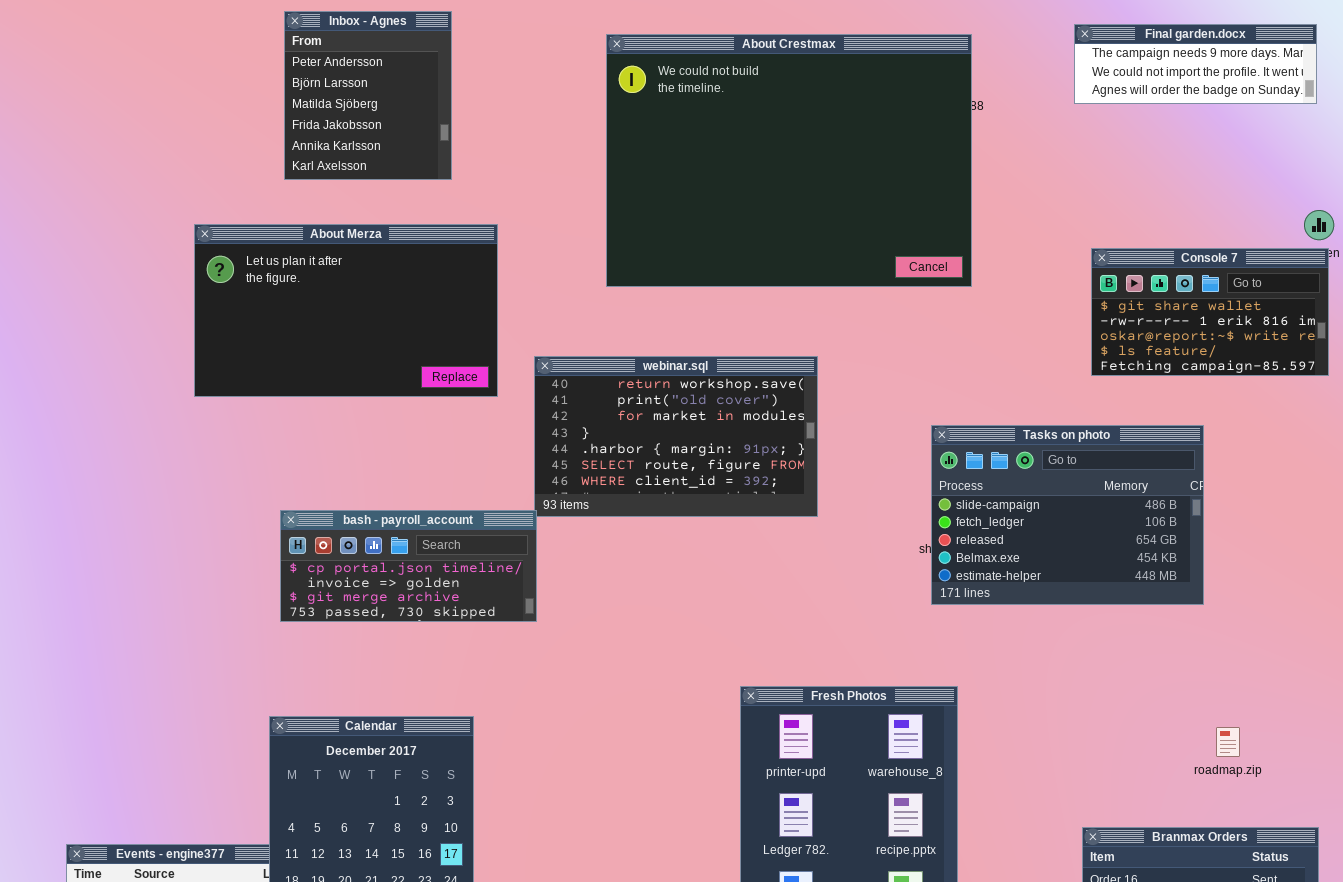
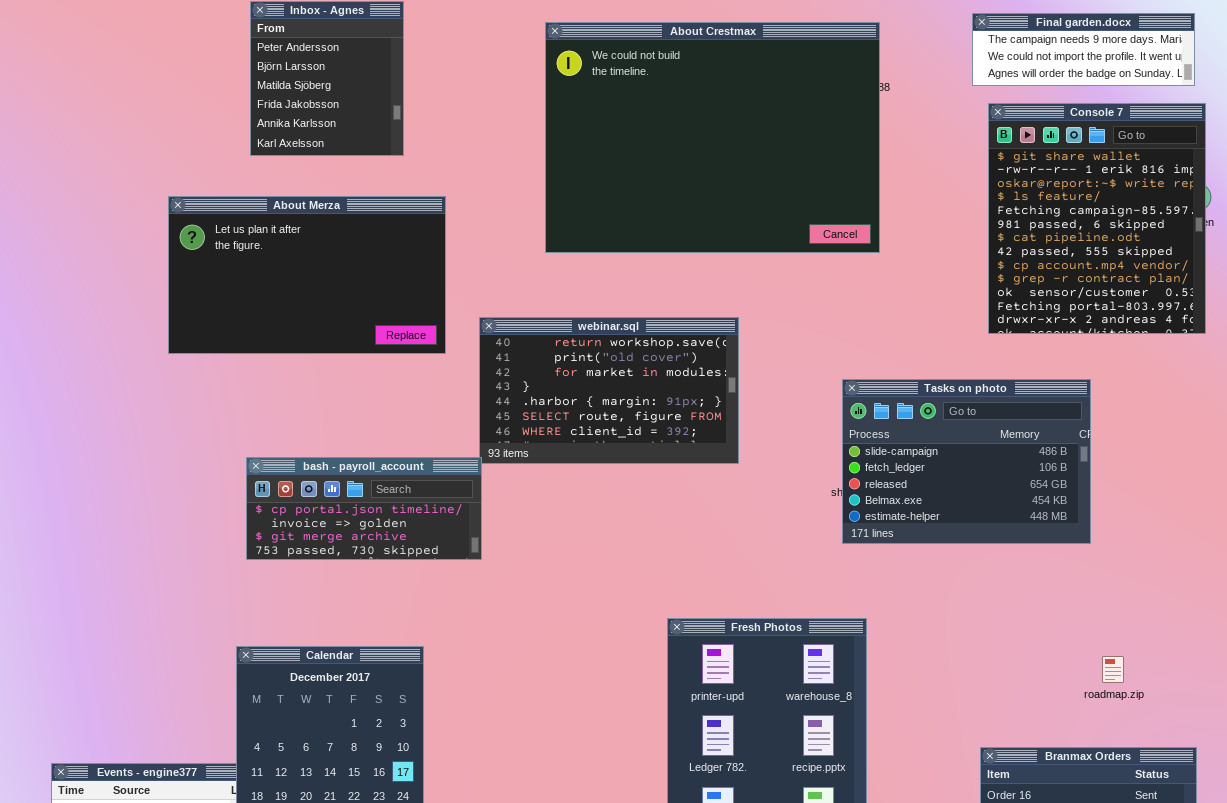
Console 7: [1091,248,1329,376] -> [988,103,1206,334], resized

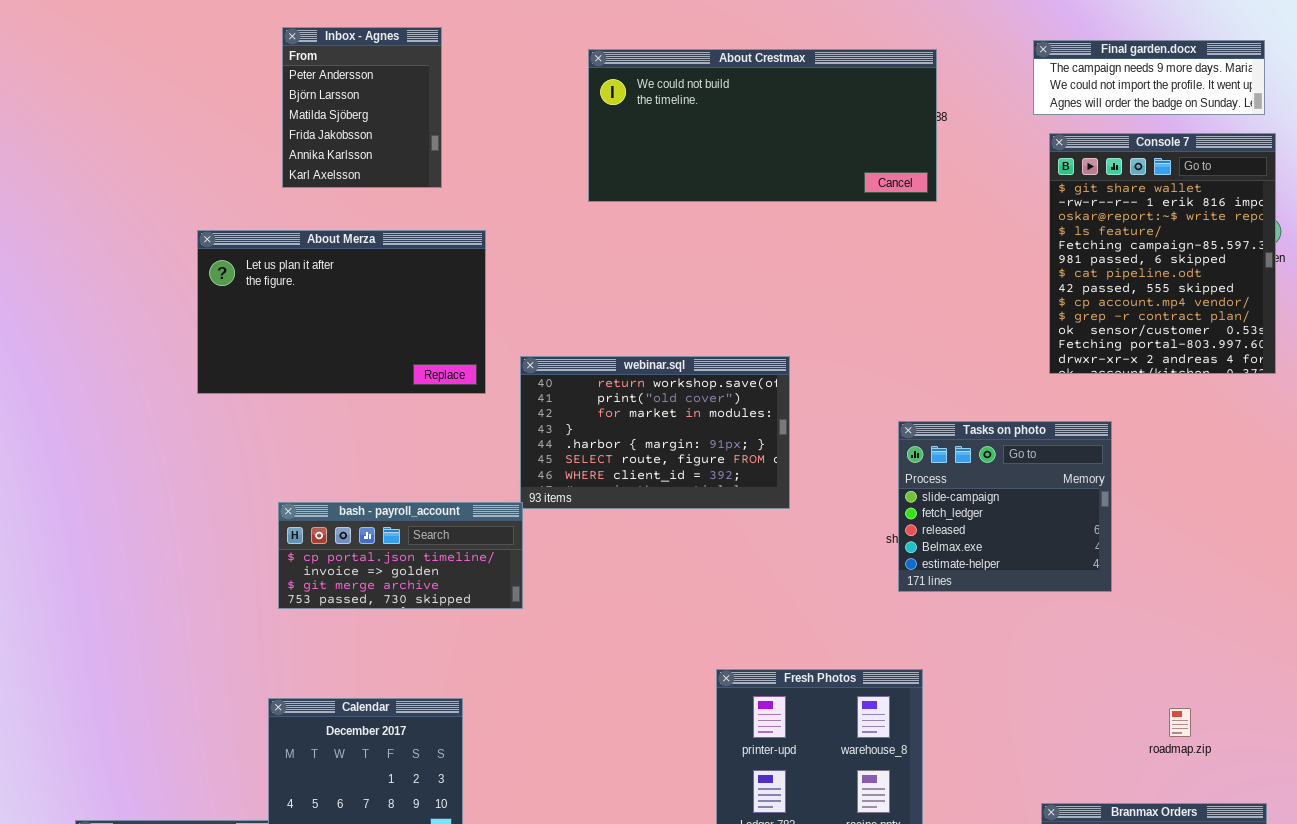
About Crestmax: [545,22,880,253] -> [588,49,937,202], resized
Tasks on photo: [842,379,1091,544] -> [898,421,1112,592], resized

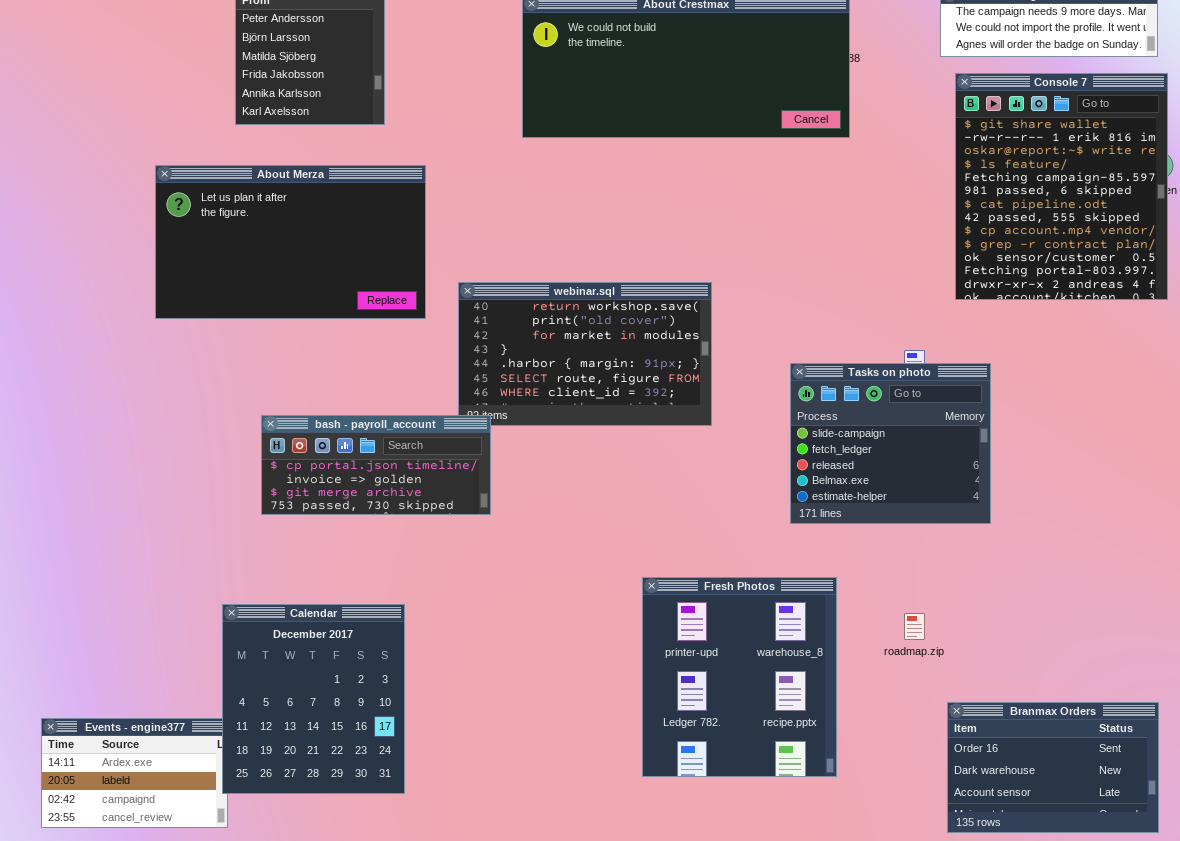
Tasks on photo: [898,421,1112,592] -> [790,363,991,524], moved
bash - payroll_account: [278,502,523,609] -> [261,415,491,515], moved
roadmap.zip: [1169,708,1191,737] -> [904,613,925,640], moved

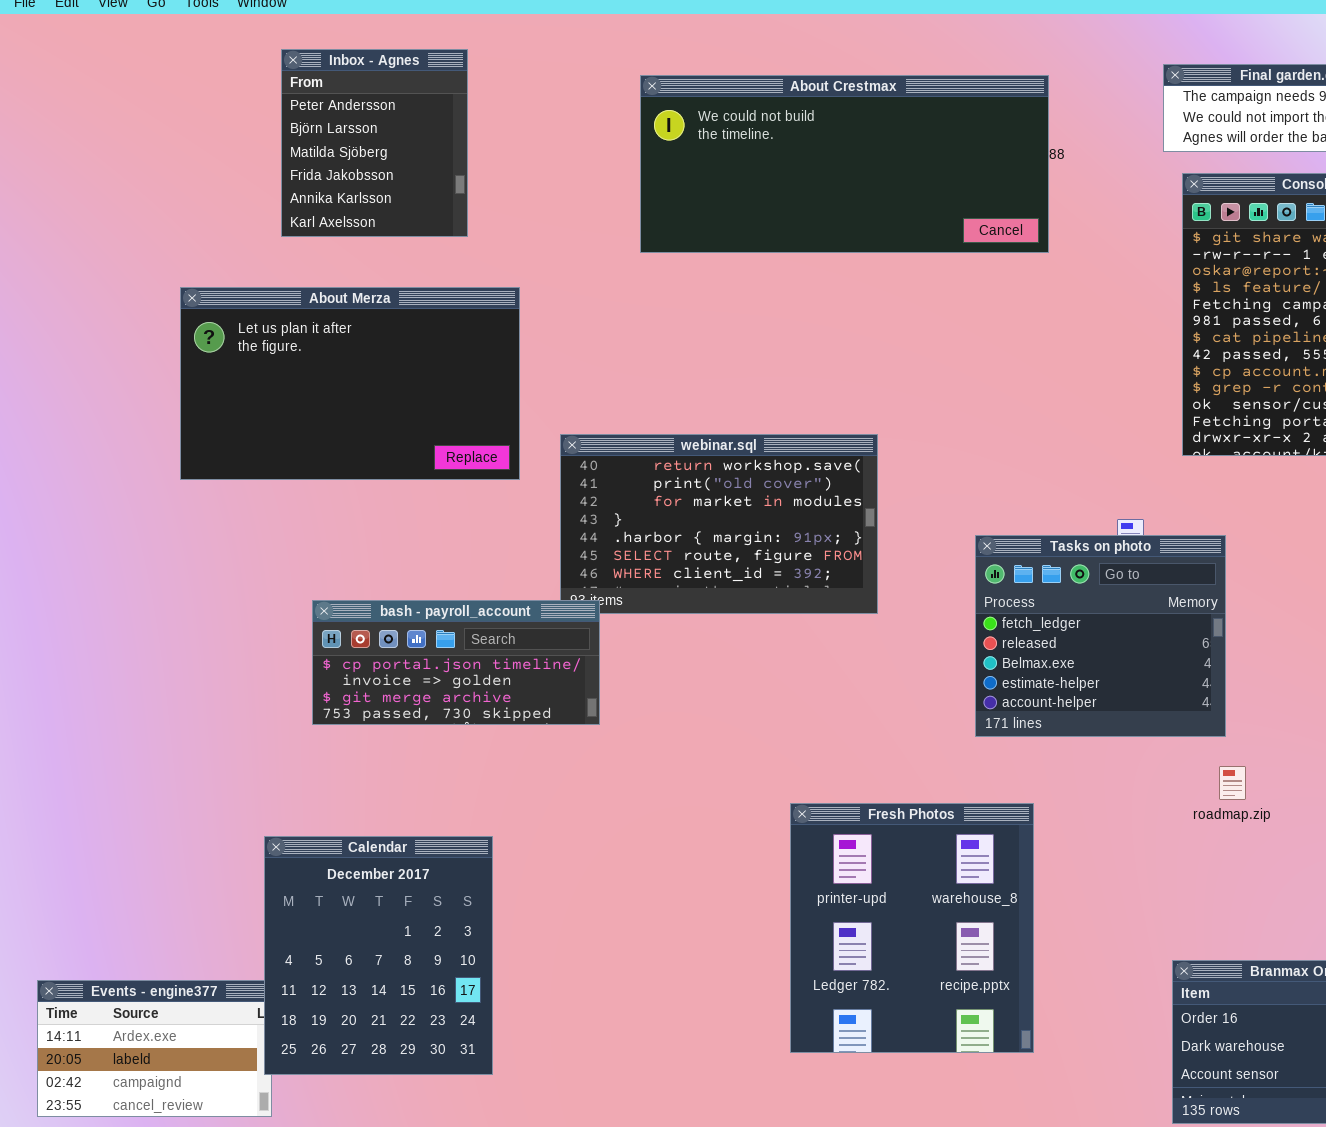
Tasks on photo: [790,363,991,524] -> [975,535,1226,737], scrolled down 1 row
roadmap.zip: [904,613,925,640] -> [1219,766,1246,800], moved

